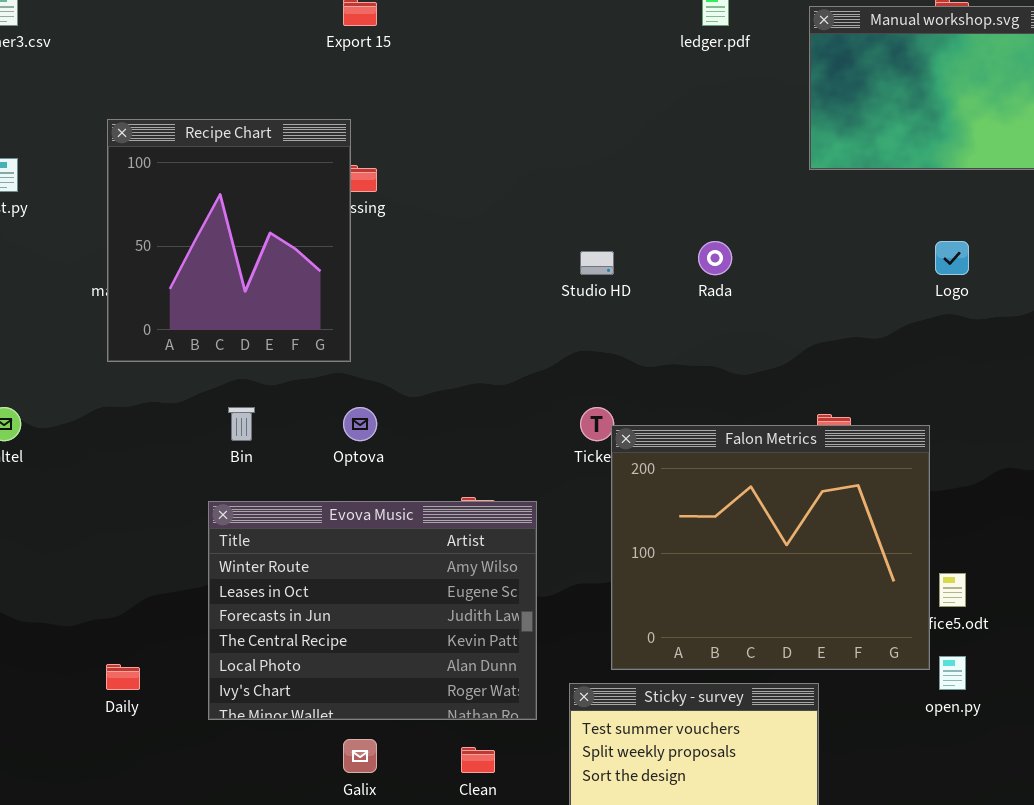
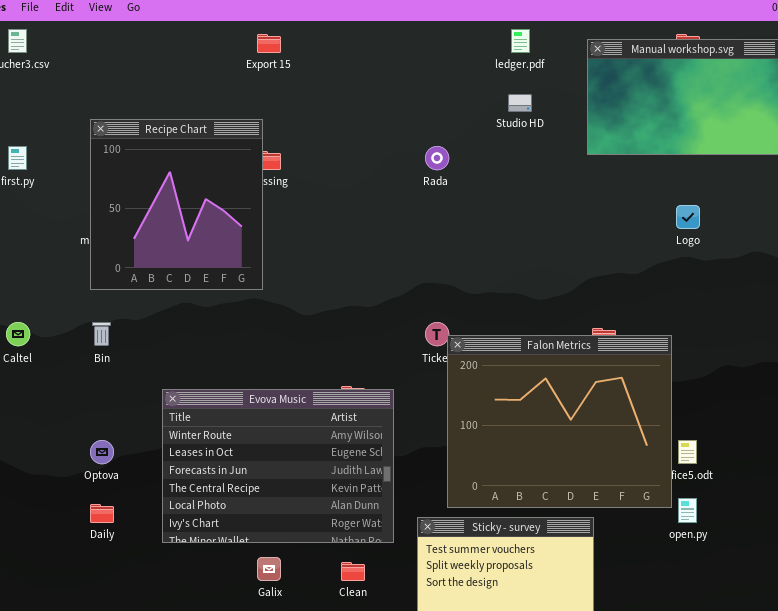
Rada: [698,241,732,275] -> [425,146,449,170], moved
Studio HD: [580,251,614,275] -> [508,94,532,112], moved
Bin: [228,407,255,441] -> [92,322,111,346], moved
Optova: [343,407,377,441] -> [90,440,114,464], moved

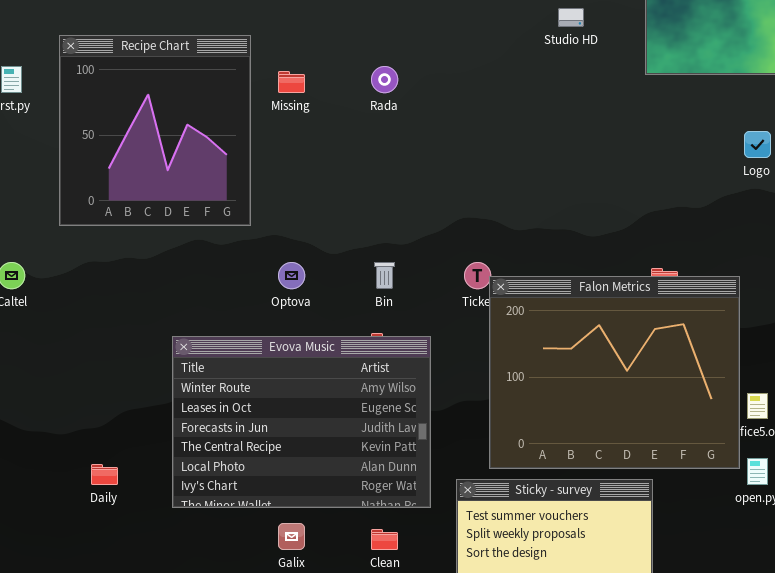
Recipe Chart: [90,119,263,290] -> [59,35,251,226], moved
Rada: [425,146,449,170] -> [371,66,398,93], moved
Bin: [92,322,111,346] -> [374,262,395,289], moved
Optova: [90,440,114,464] -> [278,262,305,289], moved

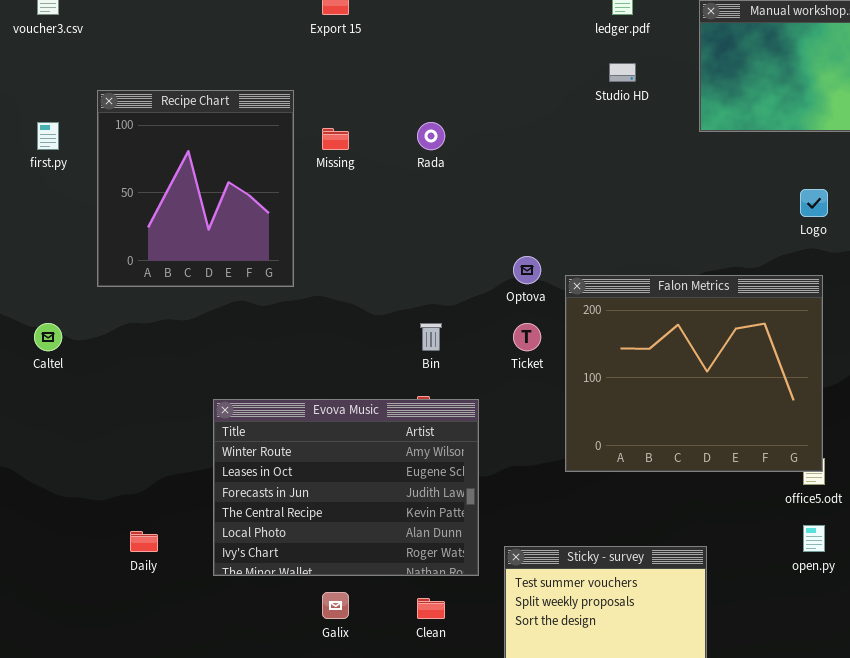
Optova: [278,262,305,289] -> [513,256,541,284], moved
Falon Metrics: [489,276,740,469] -> [565,275,823,472], moved

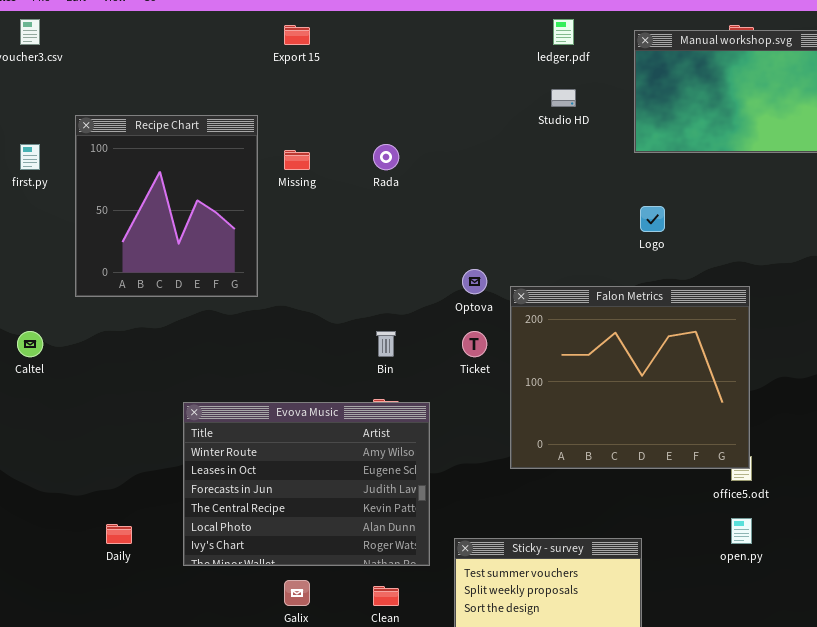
Logo: [800,189,828,217] -> [640,206,665,232], moved

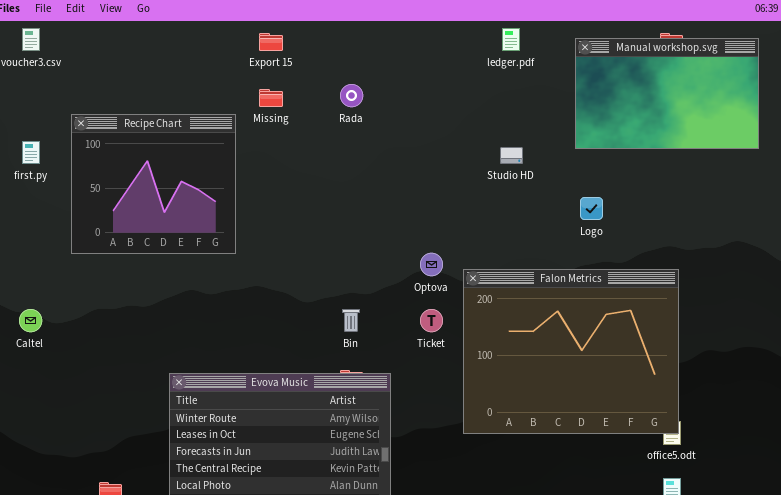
Studio HD: [551,89,576,107] -> [500,147,523,164], moved
Recipe Chart: [75,115,258,297] -> [71,114,236,254], resized
Rada: [373,144,399,170] -> [340,84,363,107], moved
Missing: [284,150,310,170] -> [259,89,283,107], moved

